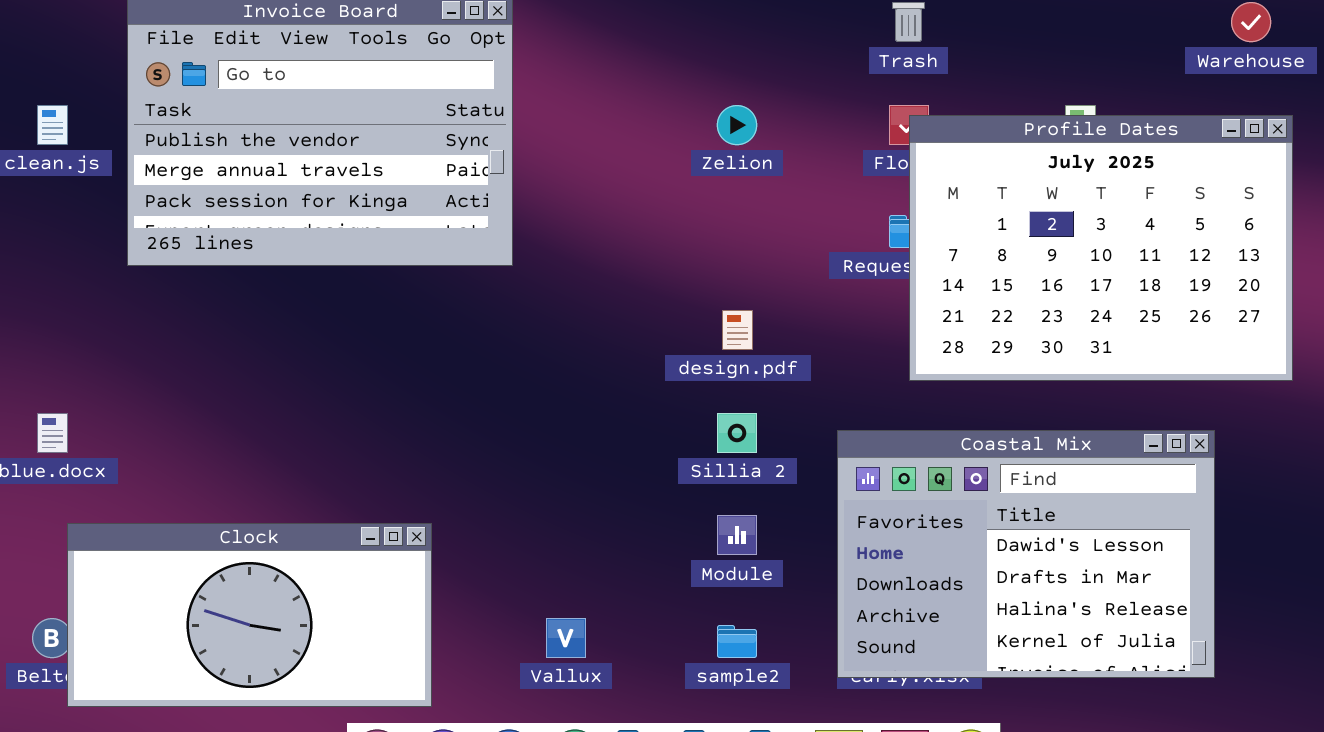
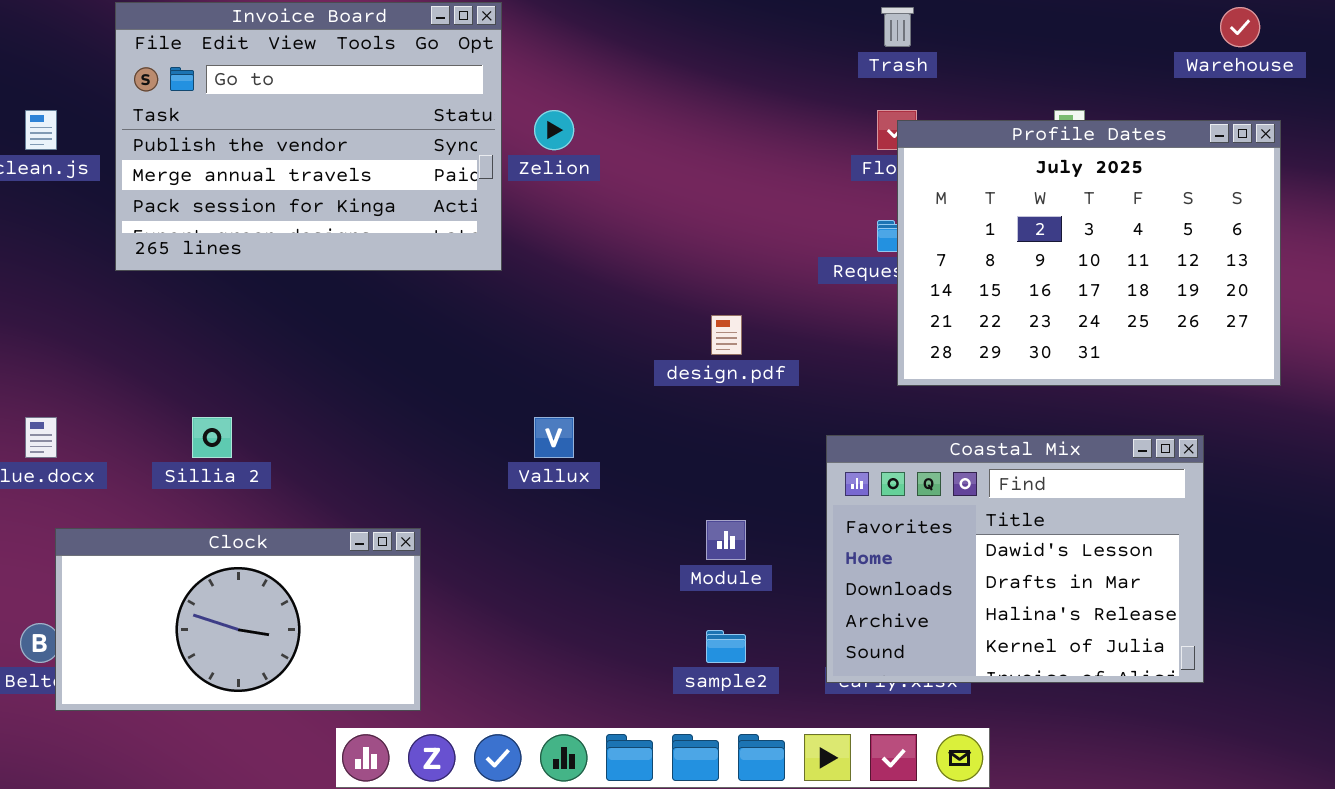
Zelion: [717,105,757,145] -> [534,110,574,150], moved
Sillia 2: [717,413,757,453] -> [192,417,232,458], moved
Vallux: [546,618,586,658] -> [534,417,574,458], moved

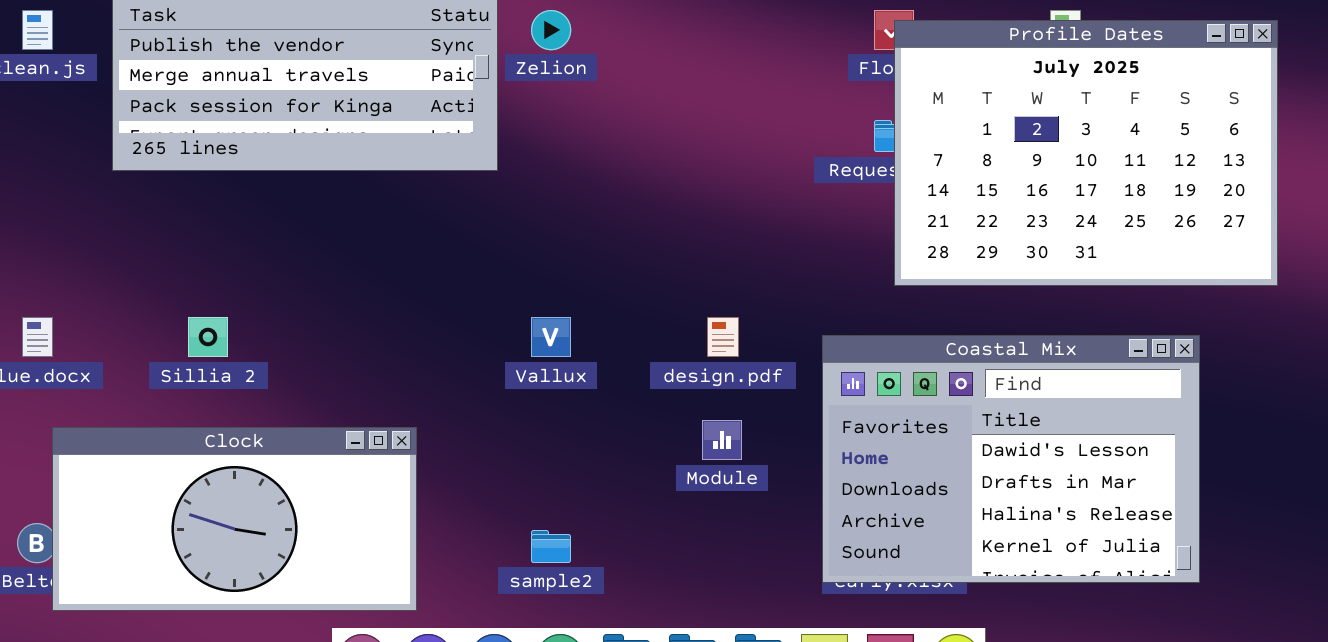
design.pdf: [711,315,742,355] -> [707,317,739,357], moved
sample2: [706,630,746,663] -> [531,530,571,563], moved

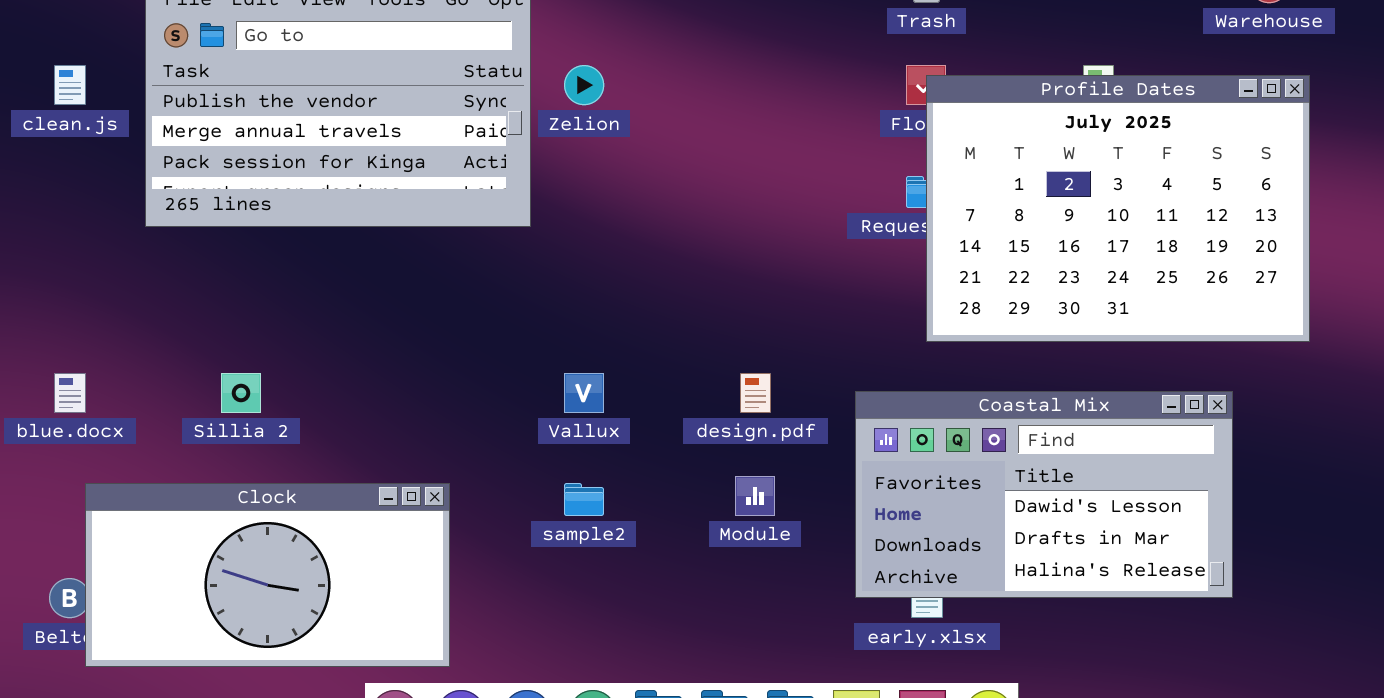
Coastal Mix: [822,335,1200,583] -> [855,391,1233,598], resized
sample2: [531,530,571,563] -> [564,483,604,516], moved

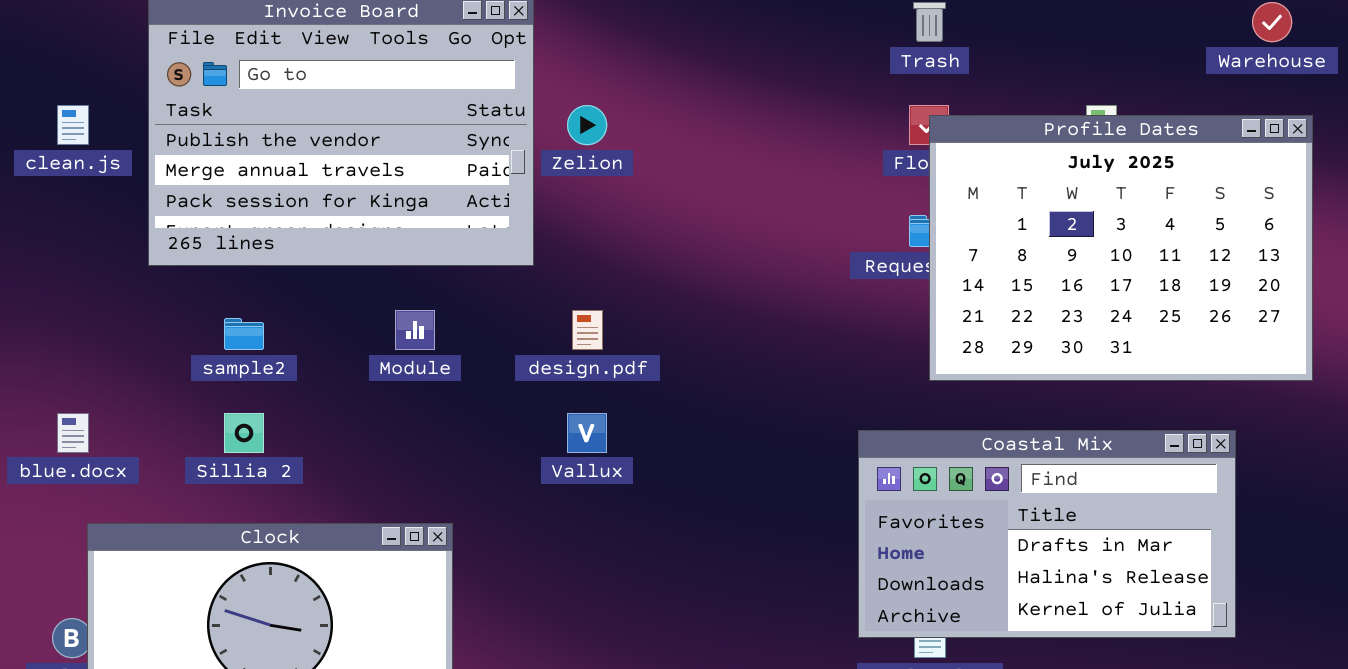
design.pdf: [740,373,771,413] -> [572,310,603,350], moved
Coastal Mix: [855,391,1233,598] -> [858,430,1236,638], scrolled down 1 row
Module: [735,476,775,516] -> [395,310,435,350], moved
sample2: [564,483,604,516] -> [224,318,264,350], moved

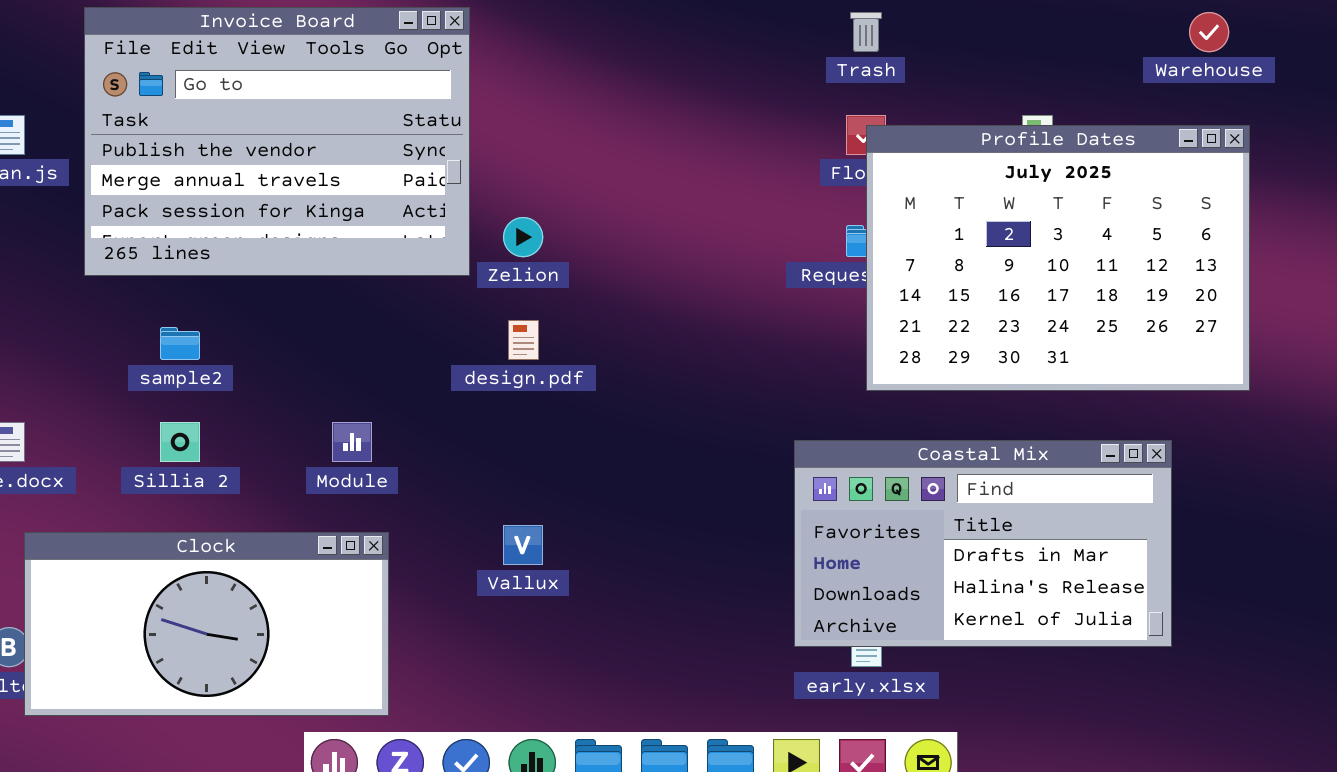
Zelion: [567,105,607,145] -> [503,217,543,257], moved
Module: [395,310,435,350] -> [332,422,372,462], moved
Vallux: [567,413,607,453] -> [503,525,543,565], moved

